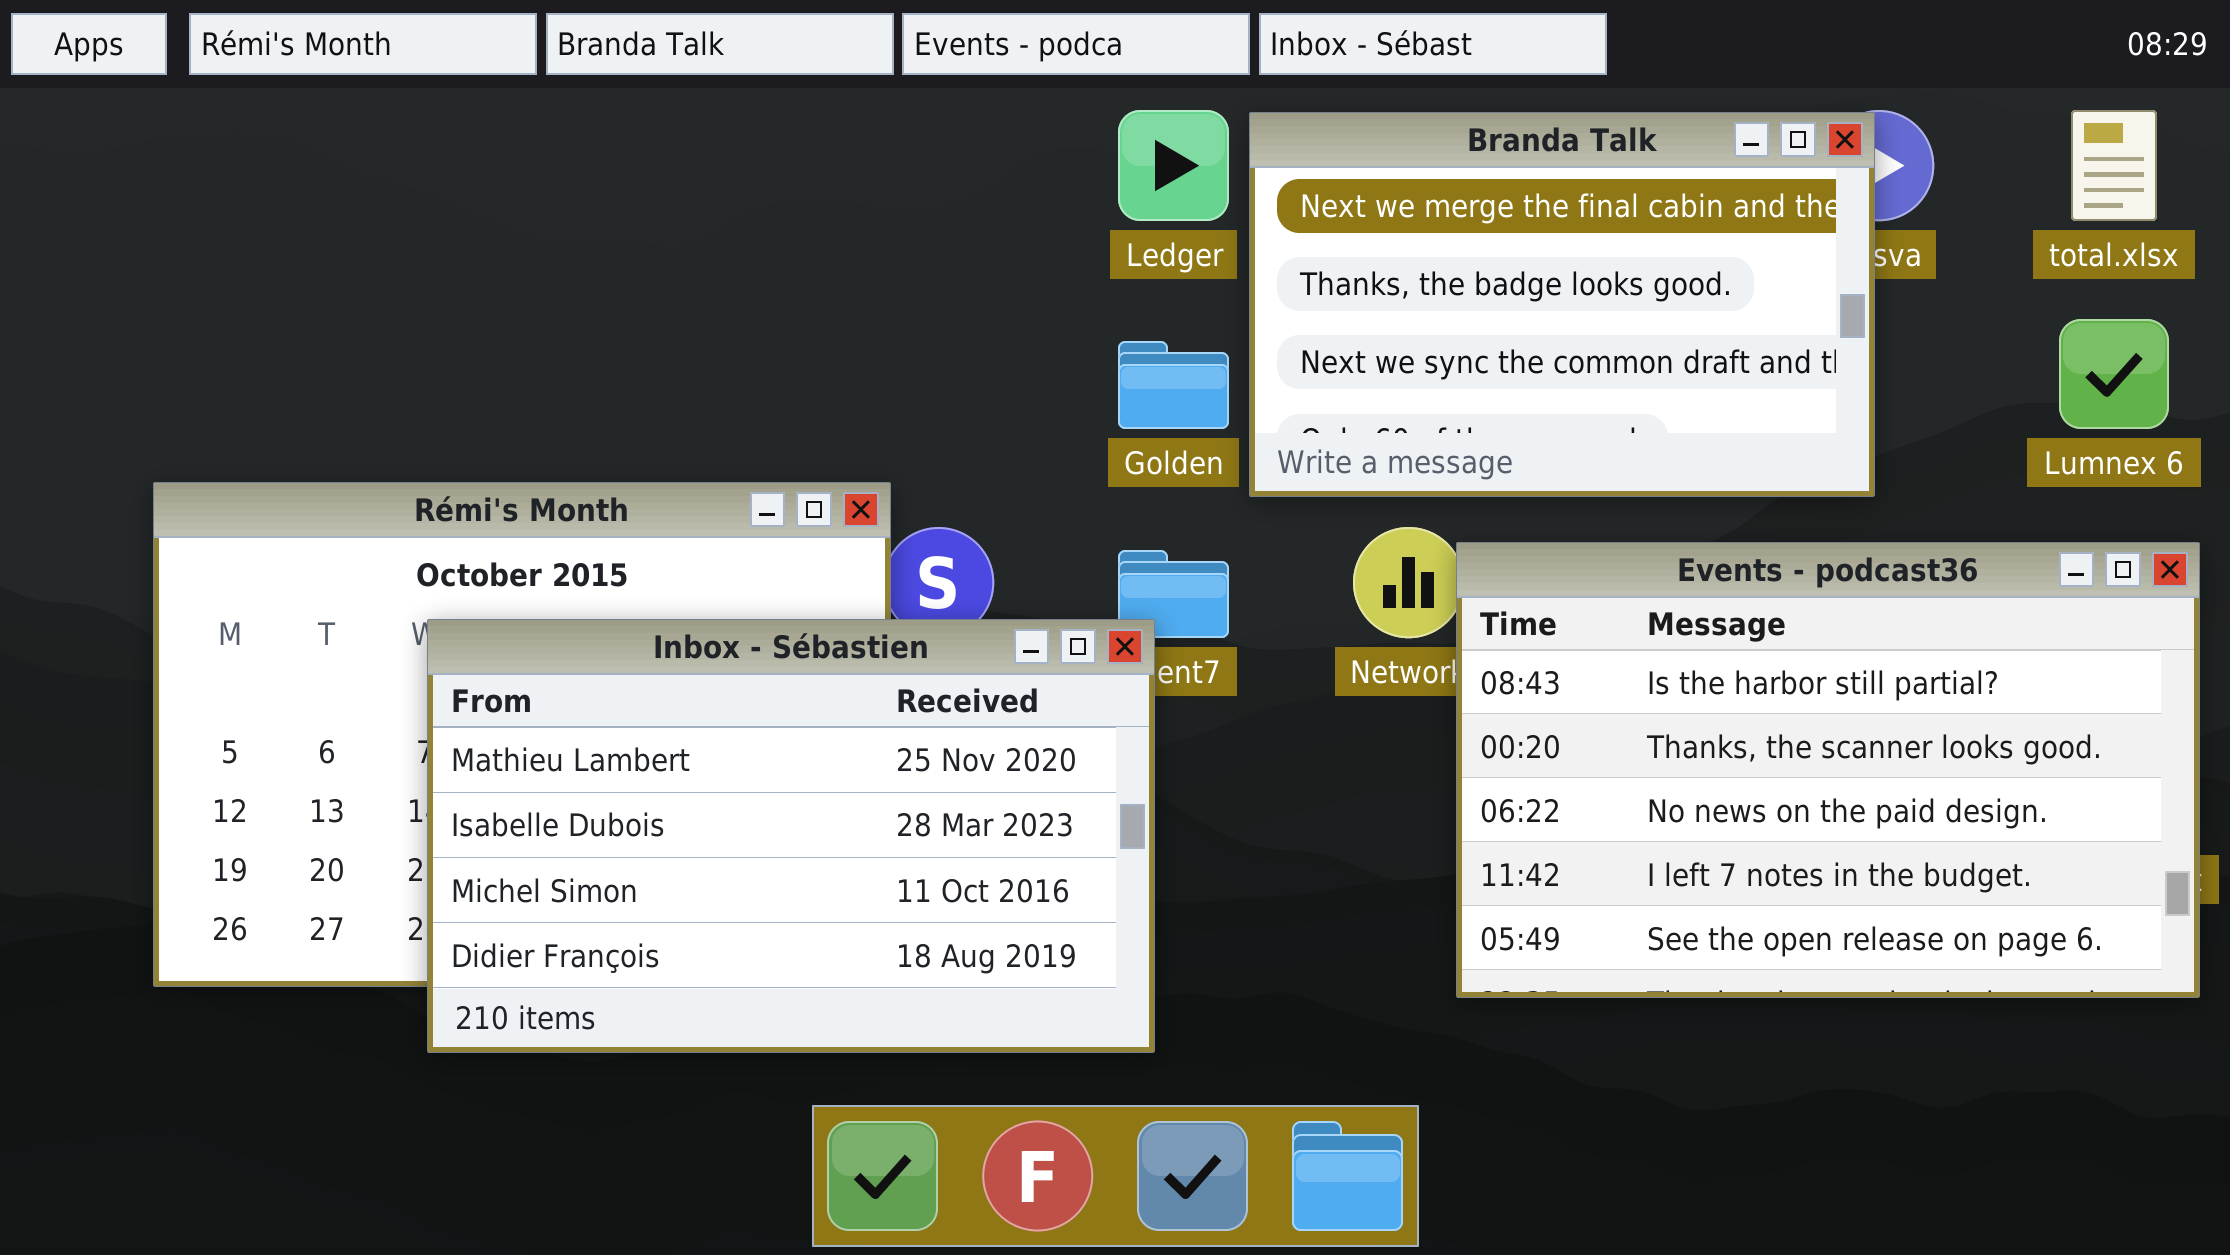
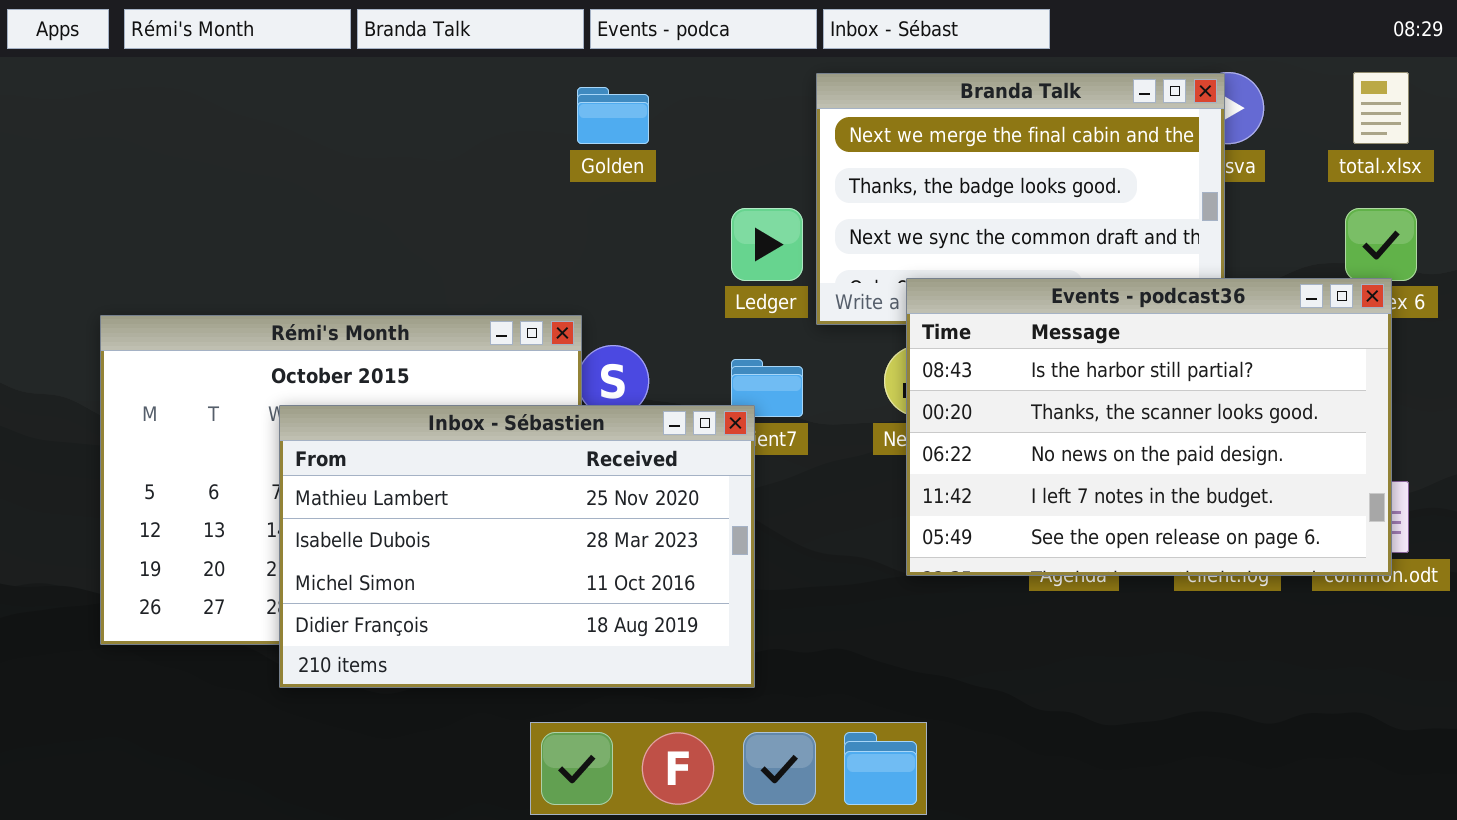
Ledger: [1118,110,1229,221] -> [731,208,803,281], moved
Golden: [1118,341,1229,429] -> [577,87,649,144], moved
Events - podcast36: [1456,542,2200,998] -> [906,278,1392,576], moved

